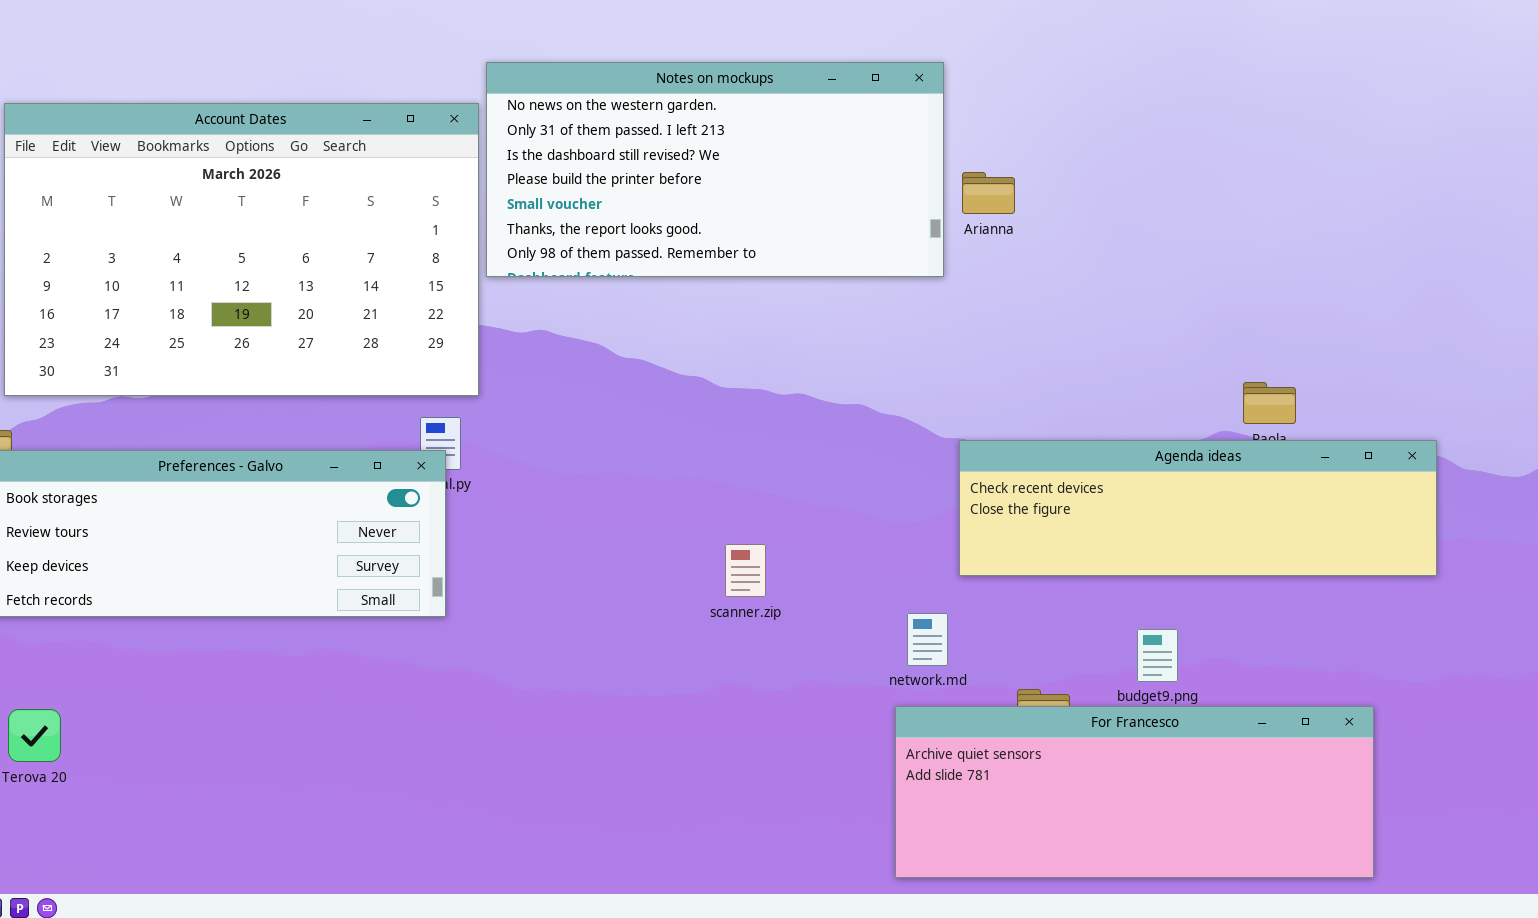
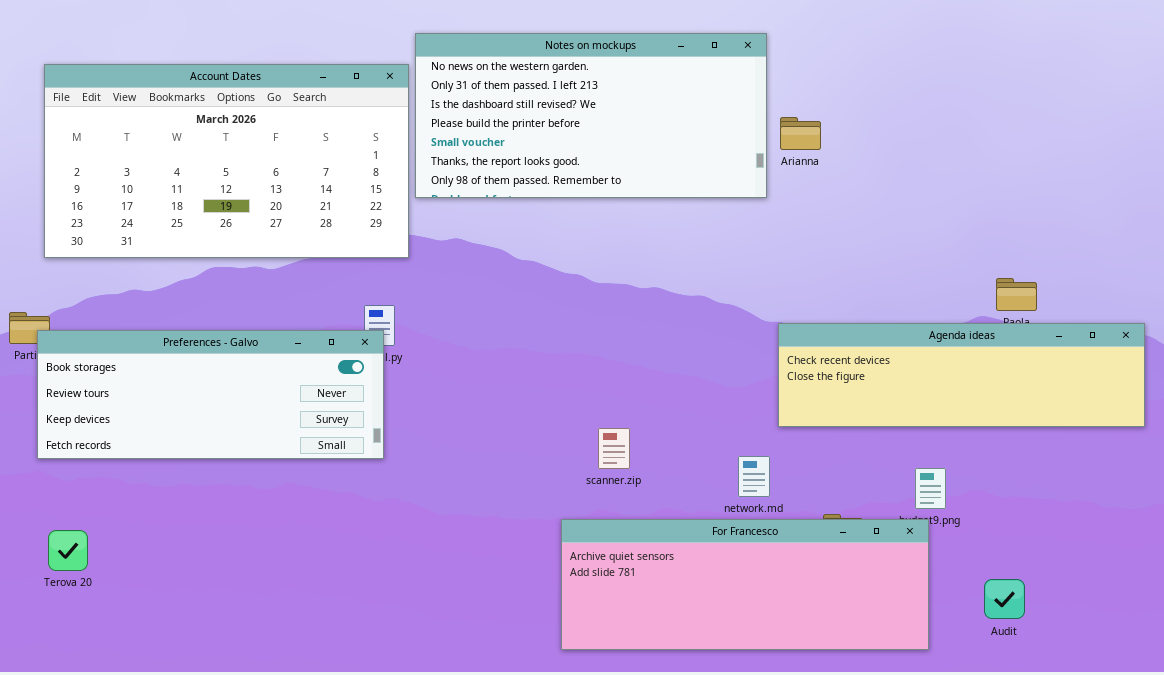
Account Dates: [4,103,479,396] -> [44,64,409,258], resized
scanner.zip: [725,544,766,597] -> [598,428,630,469], moved
For Francesco: [895,706,1374,878] -> [561,519,929,650], moved

